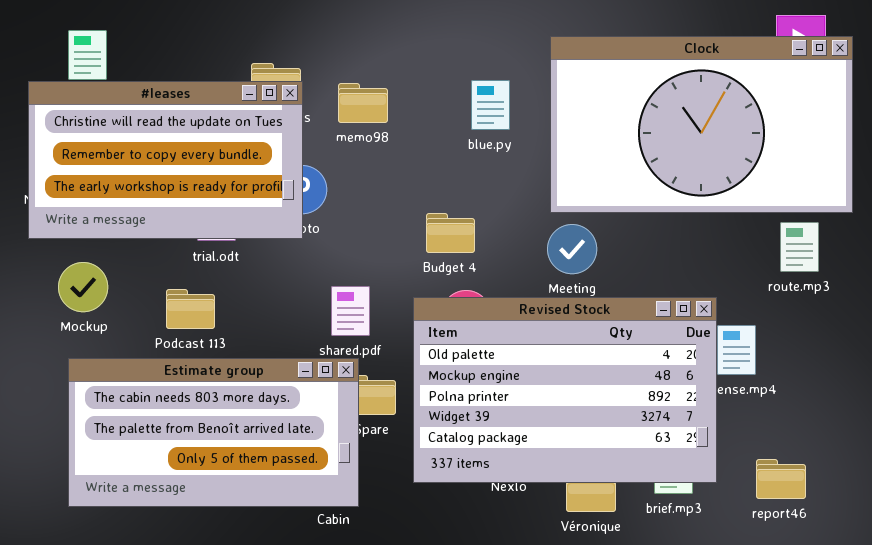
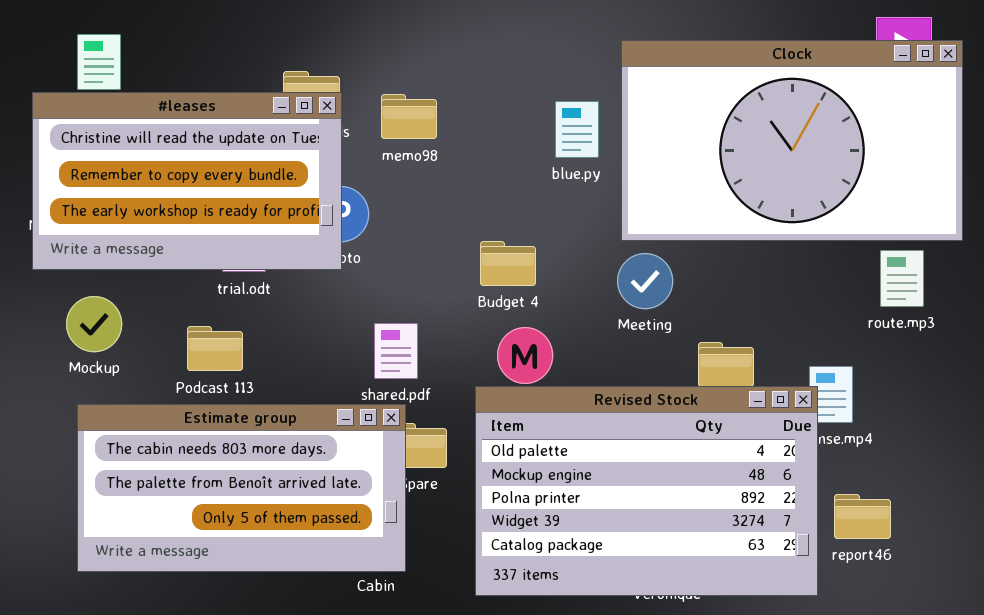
blue.py: [471,80,510,130] -> [555,101,599,158], moved
Revised Stock: [413,297,717,483] -> [475,386,818,596], moved
report46: [756,459,806,499] -> [834,494,891,539], moved

